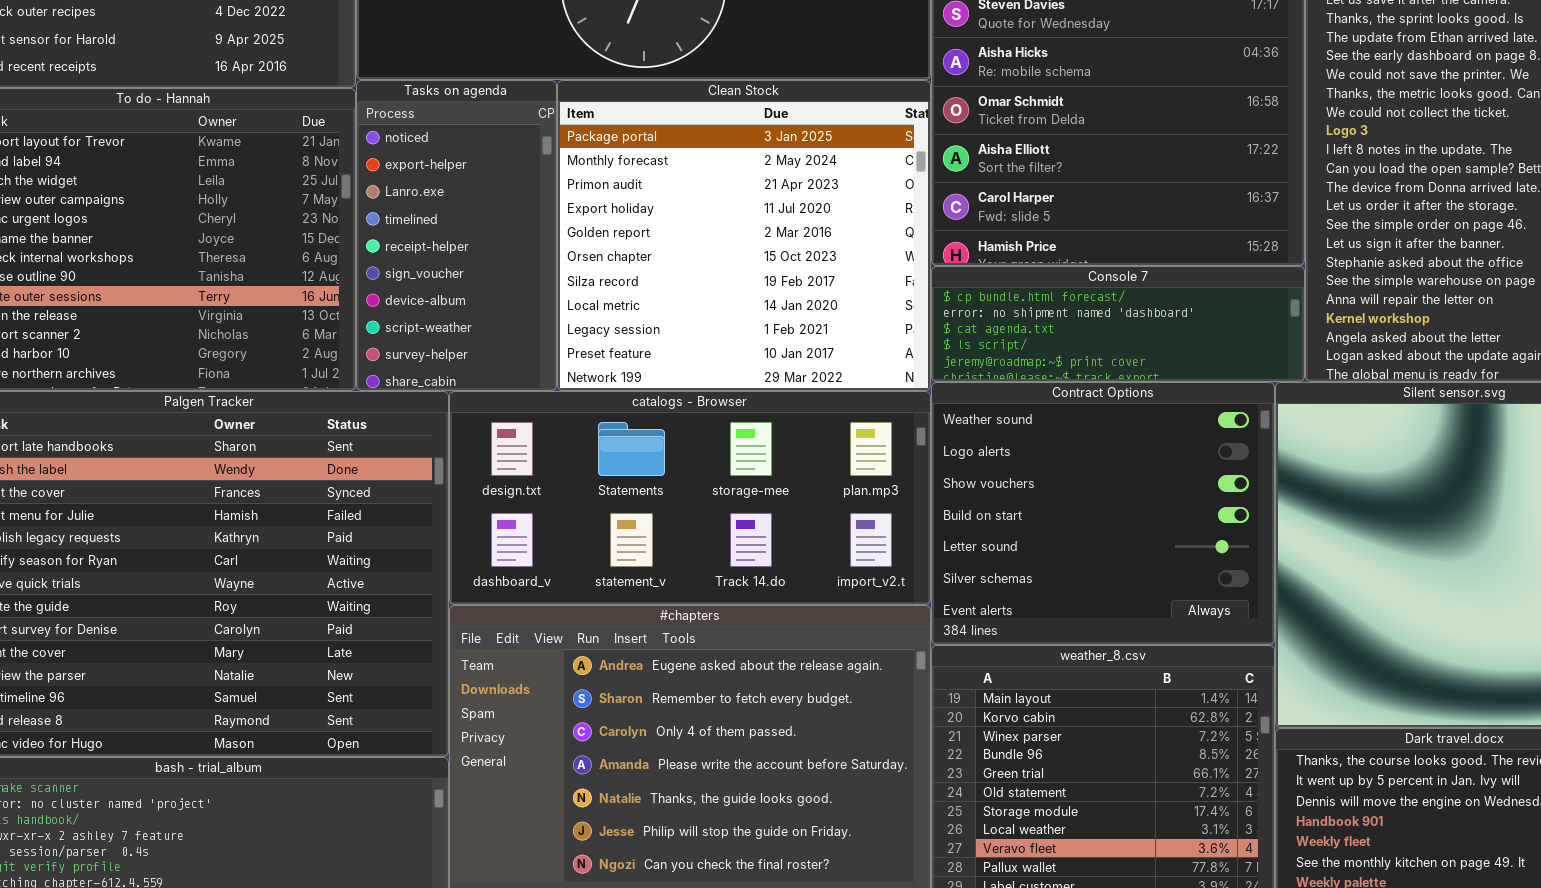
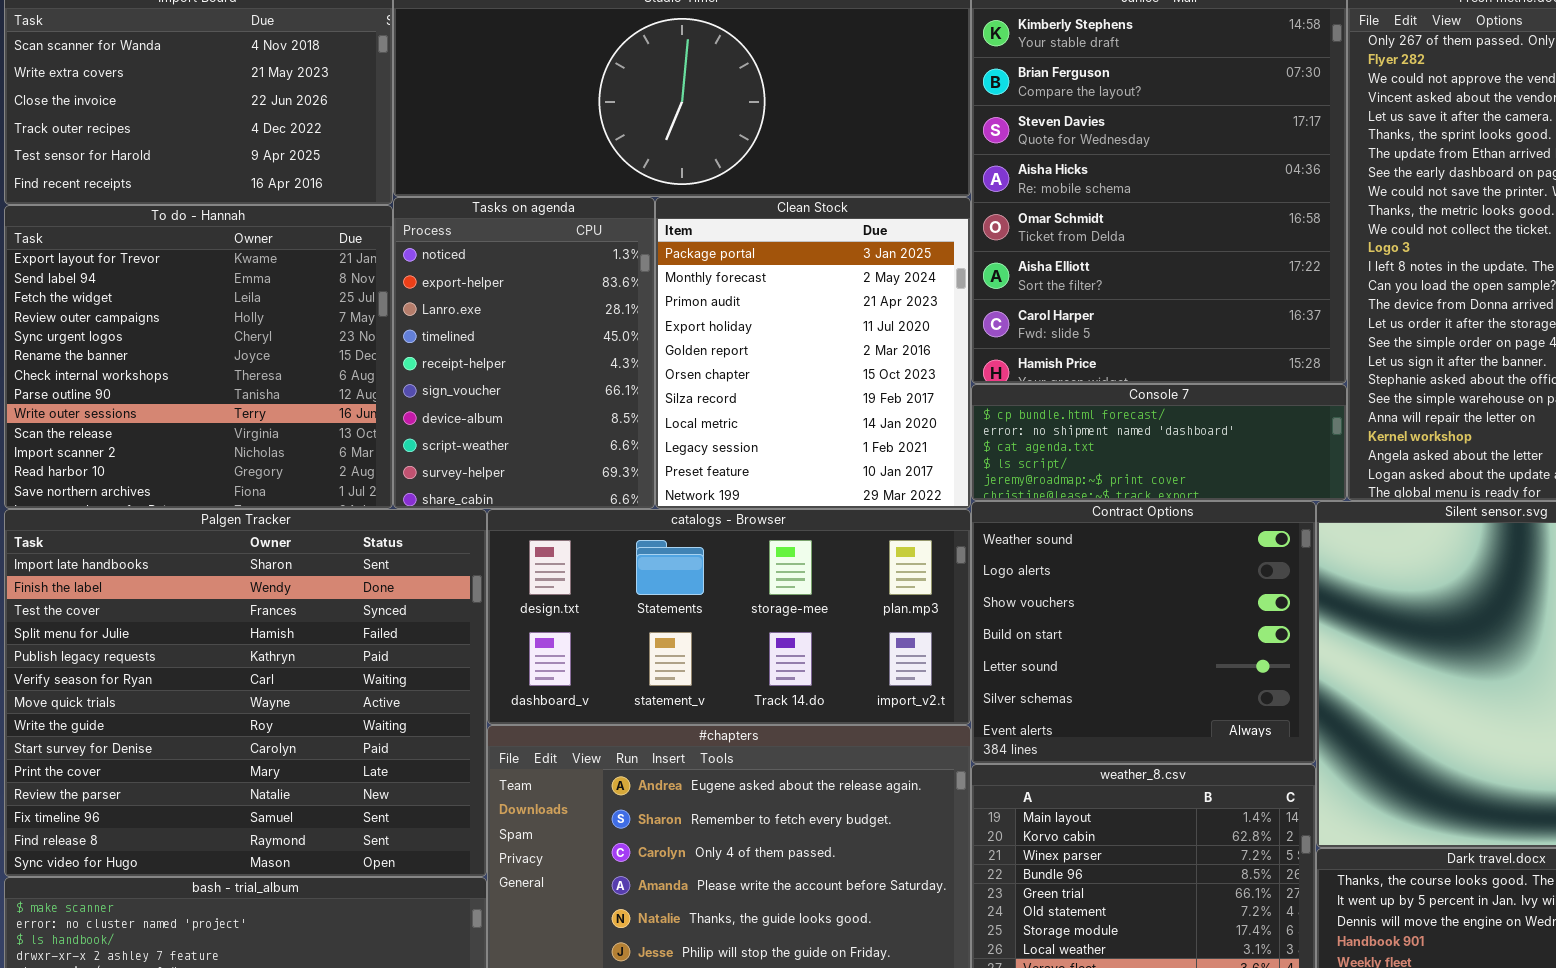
Tasks on agenda: [356,80,557,391] -> [393,197,655,509], resized
Clean Stock: [557,80,931,391] -> [655,197,971,509], resized

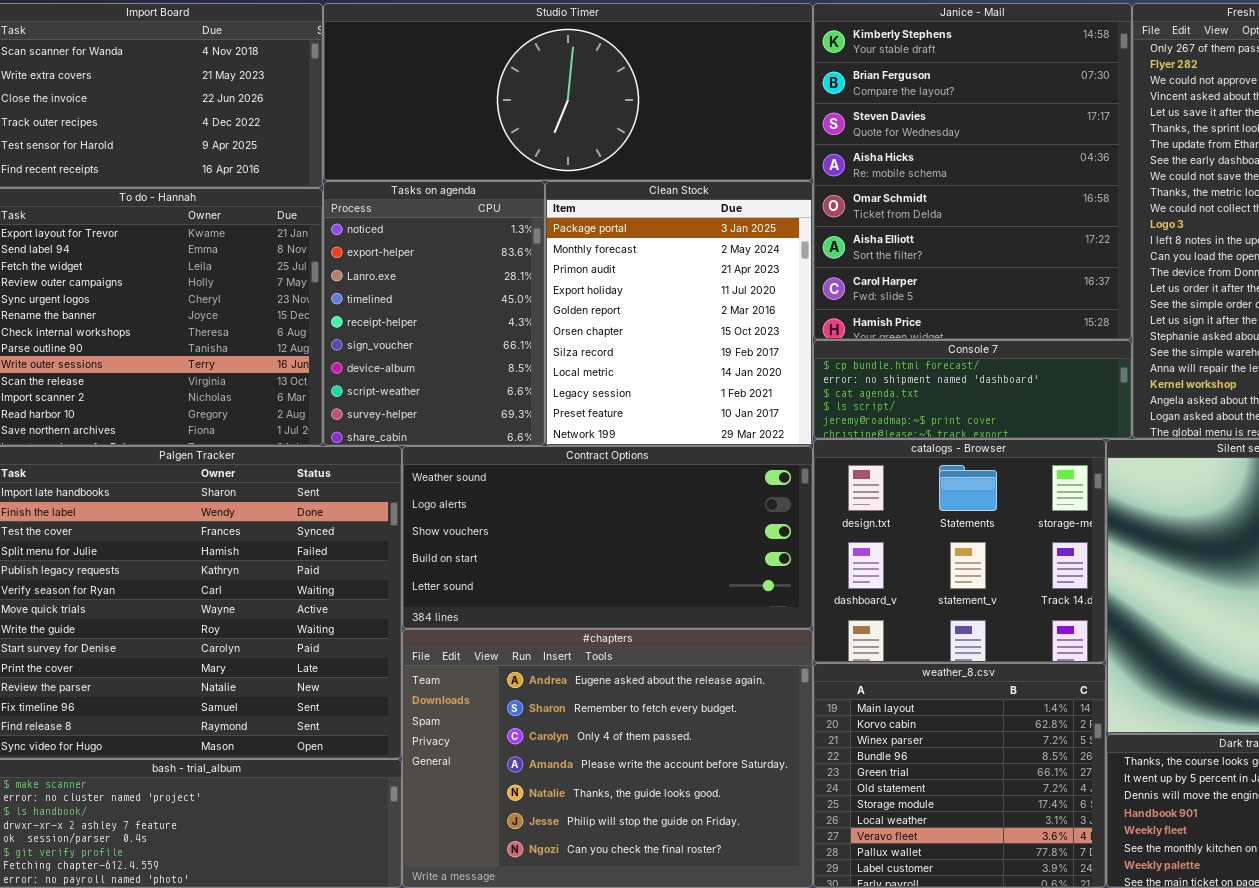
Contract Options: [971,501,1316,764] -> [402,446,813,629], moved, resized
catalogs - Browser: [487,509,971,725] -> [813,439,1106,663], moved, resized

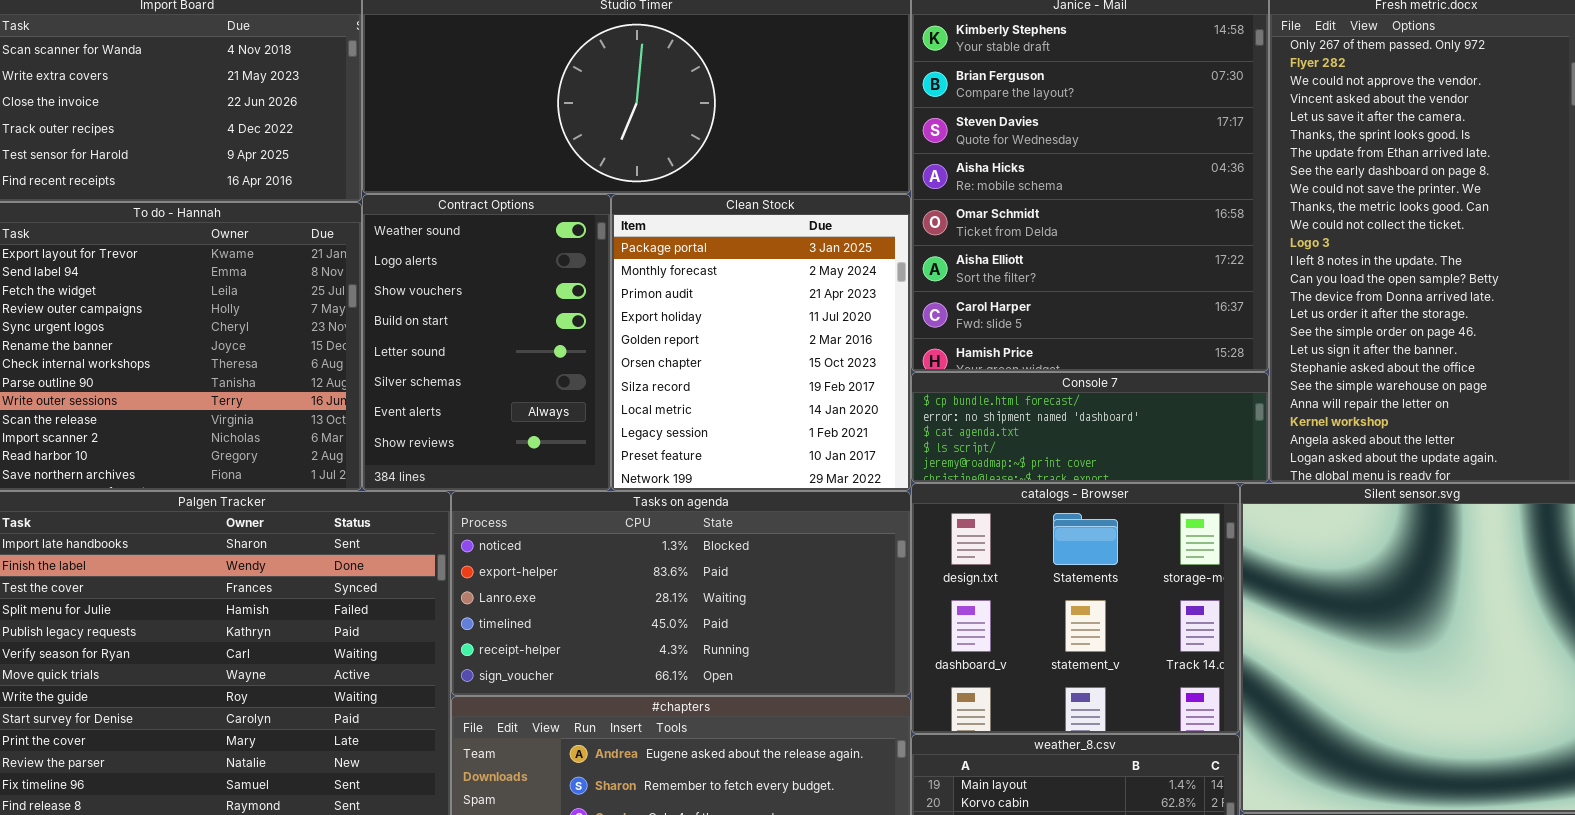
Tasks on agenda: [323,181,545,446] -> [451,491,911,696], moved, resized
Contract Options: [402,446,813,629] -> [362,194,611,491], moved, resized

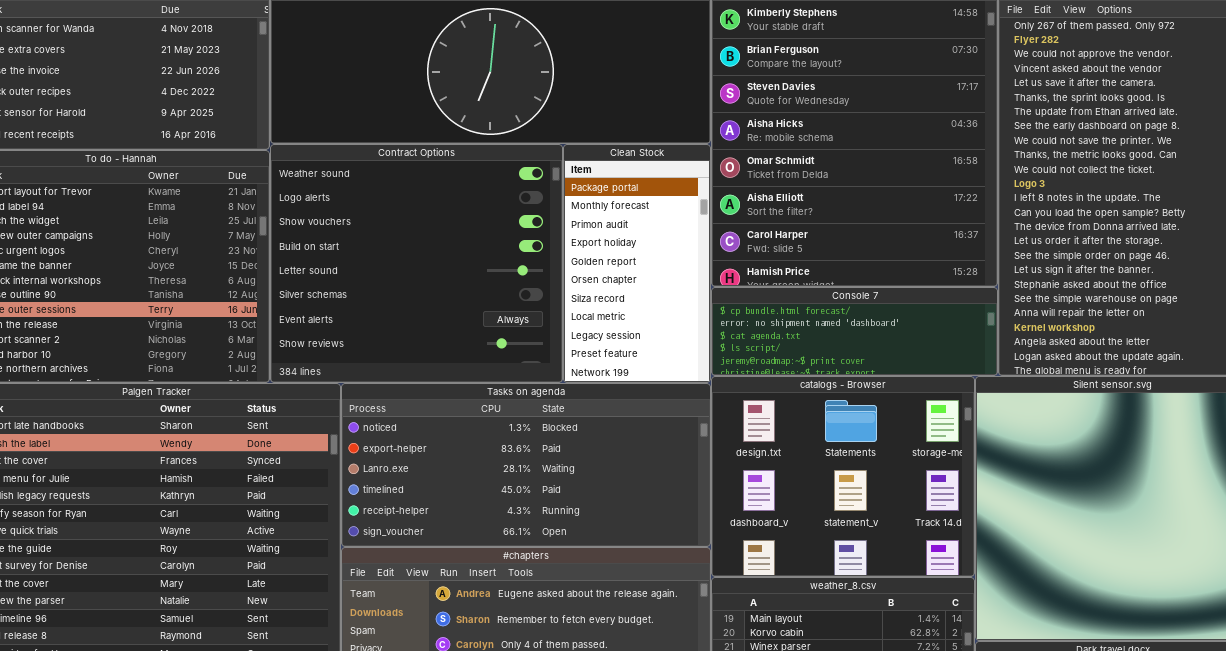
Contract Options: [362,194,611,491] -> [270,144,563,383], resized
Clean Stock: [611,194,911,491] -> [563,144,711,383], resized

